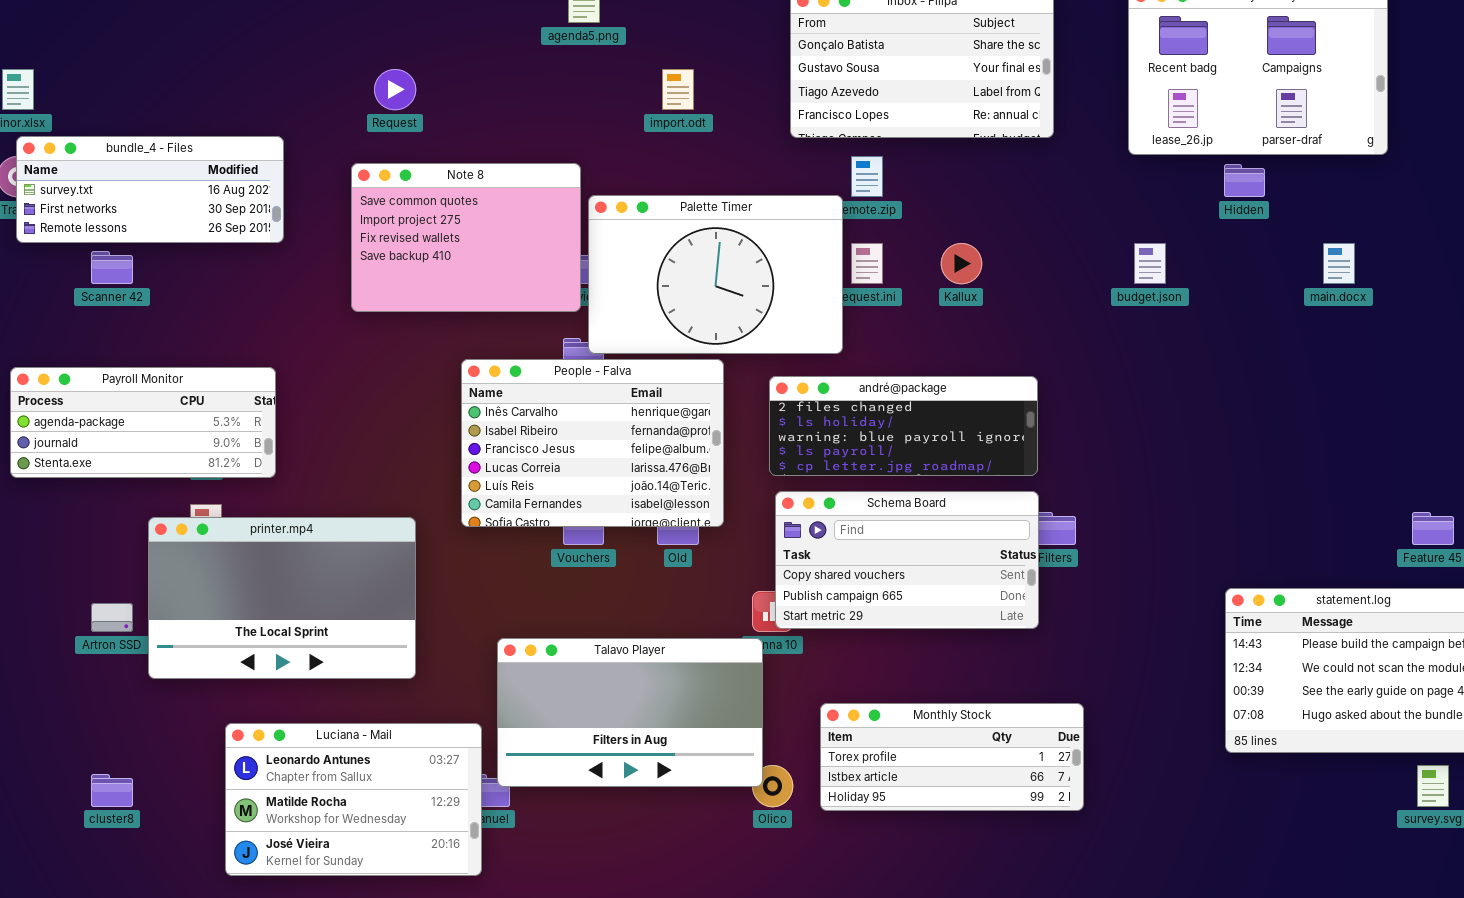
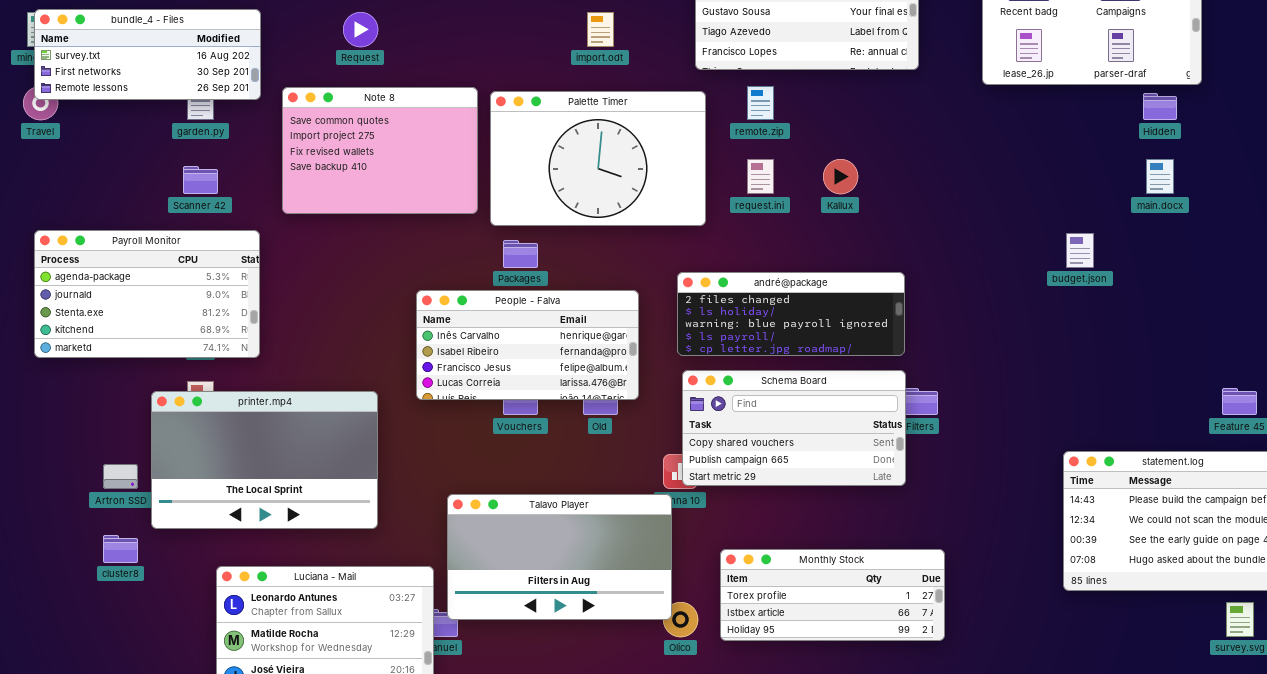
bundle_4 - Files: [16,136,284,243] -> [34,9,261,100], moved
Note 8: [351,163,581,312] -> [282,87,478,214], moved
Hidden: [1224,164,1265,197] -> [1143,93,1177,120], moved
Palette Timer: [588,195,843,354] -> [490,91,706,226], moved
budget.json: [1134,243,1166,284] -> [1066,233,1094,268], moved
Scanner 42: [91,251,133,284] -> [183,166,218,194], moved
People - Falva: [461,359,724,527] -> [416,290,639,400], resized
Payroll Monitor: [10,367,276,478] -> [34,230,260,358], resized
cluster8: [91,774,133,807] -> [103,535,138,563], moved

